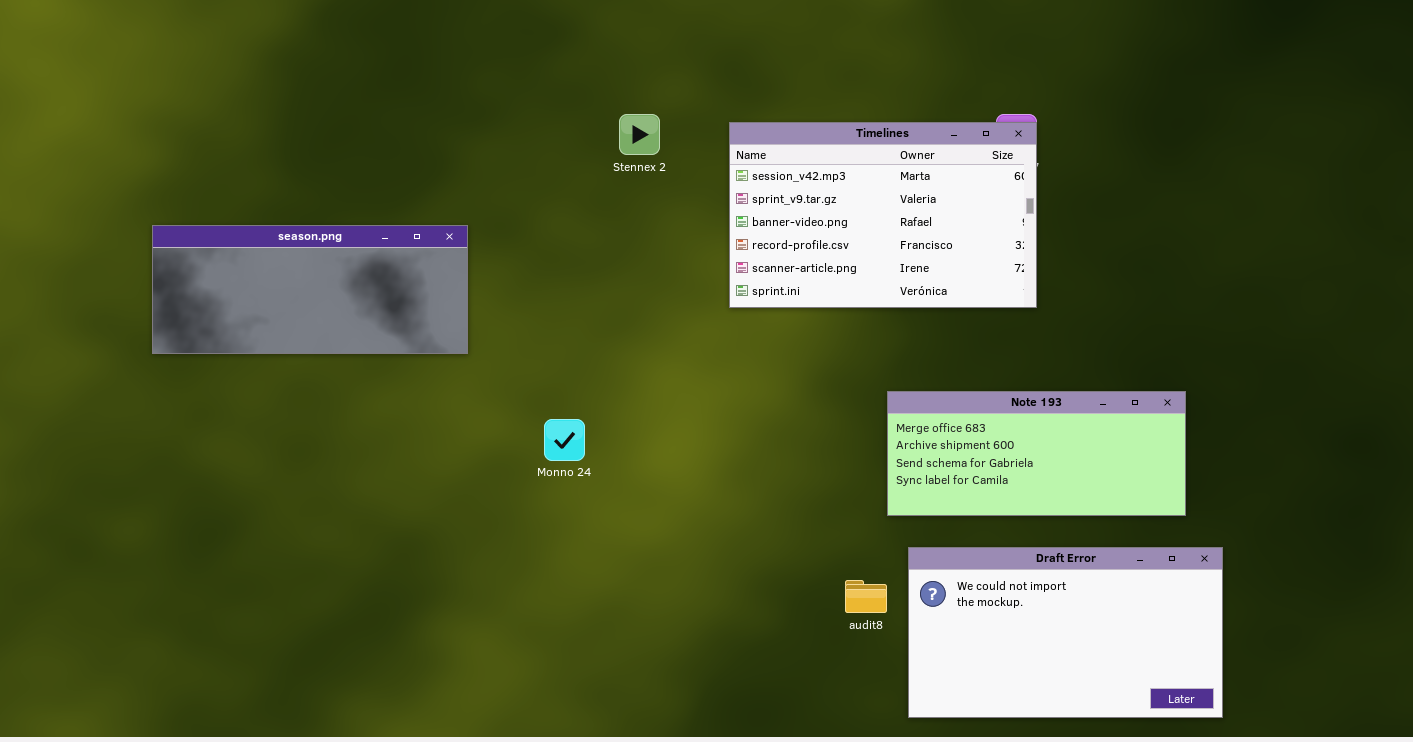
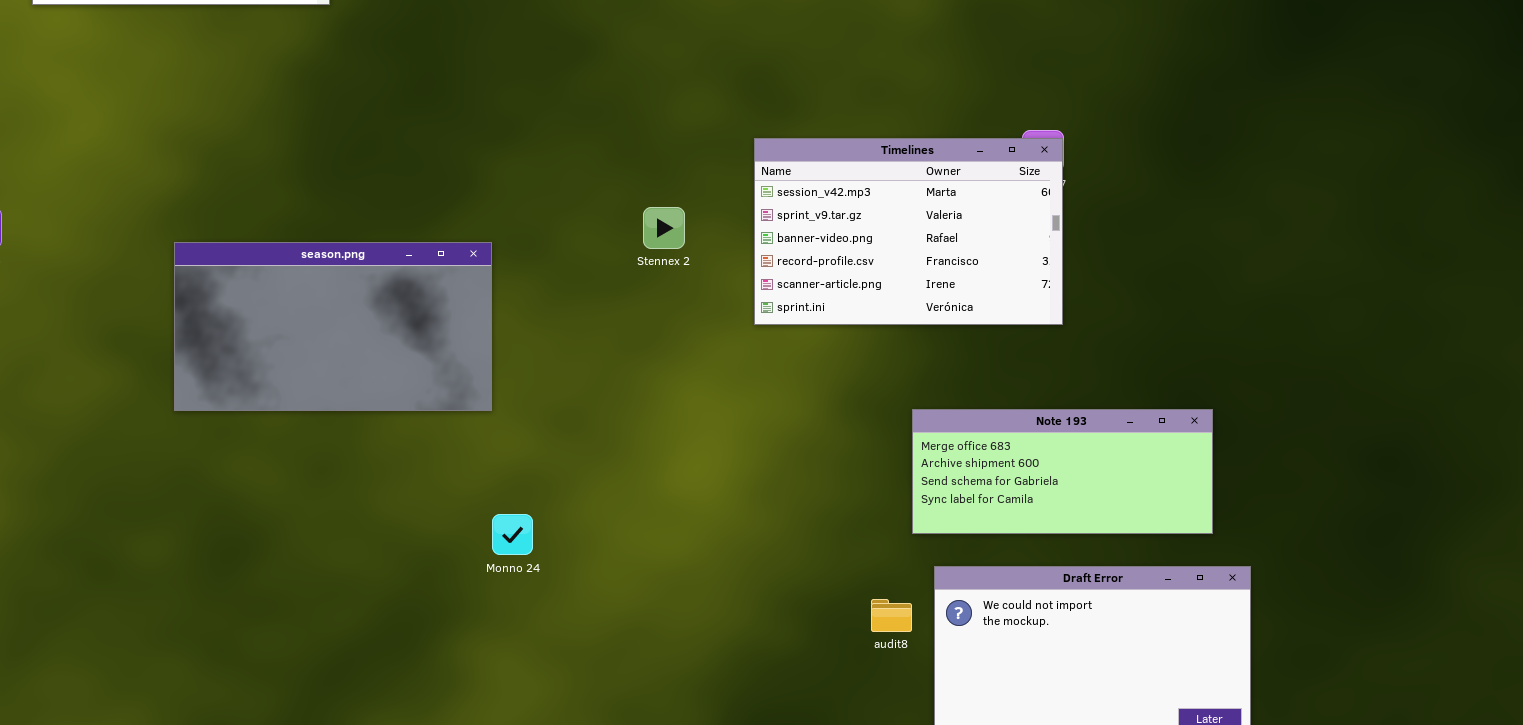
Stennex 2: [619,114,660,155] -> [643,207,685,249], moved
season.png: [152,225,468,354] -> [174,242,492,411], resized
Monno 24: [544,419,585,461] -> [492,514,533,555], moved

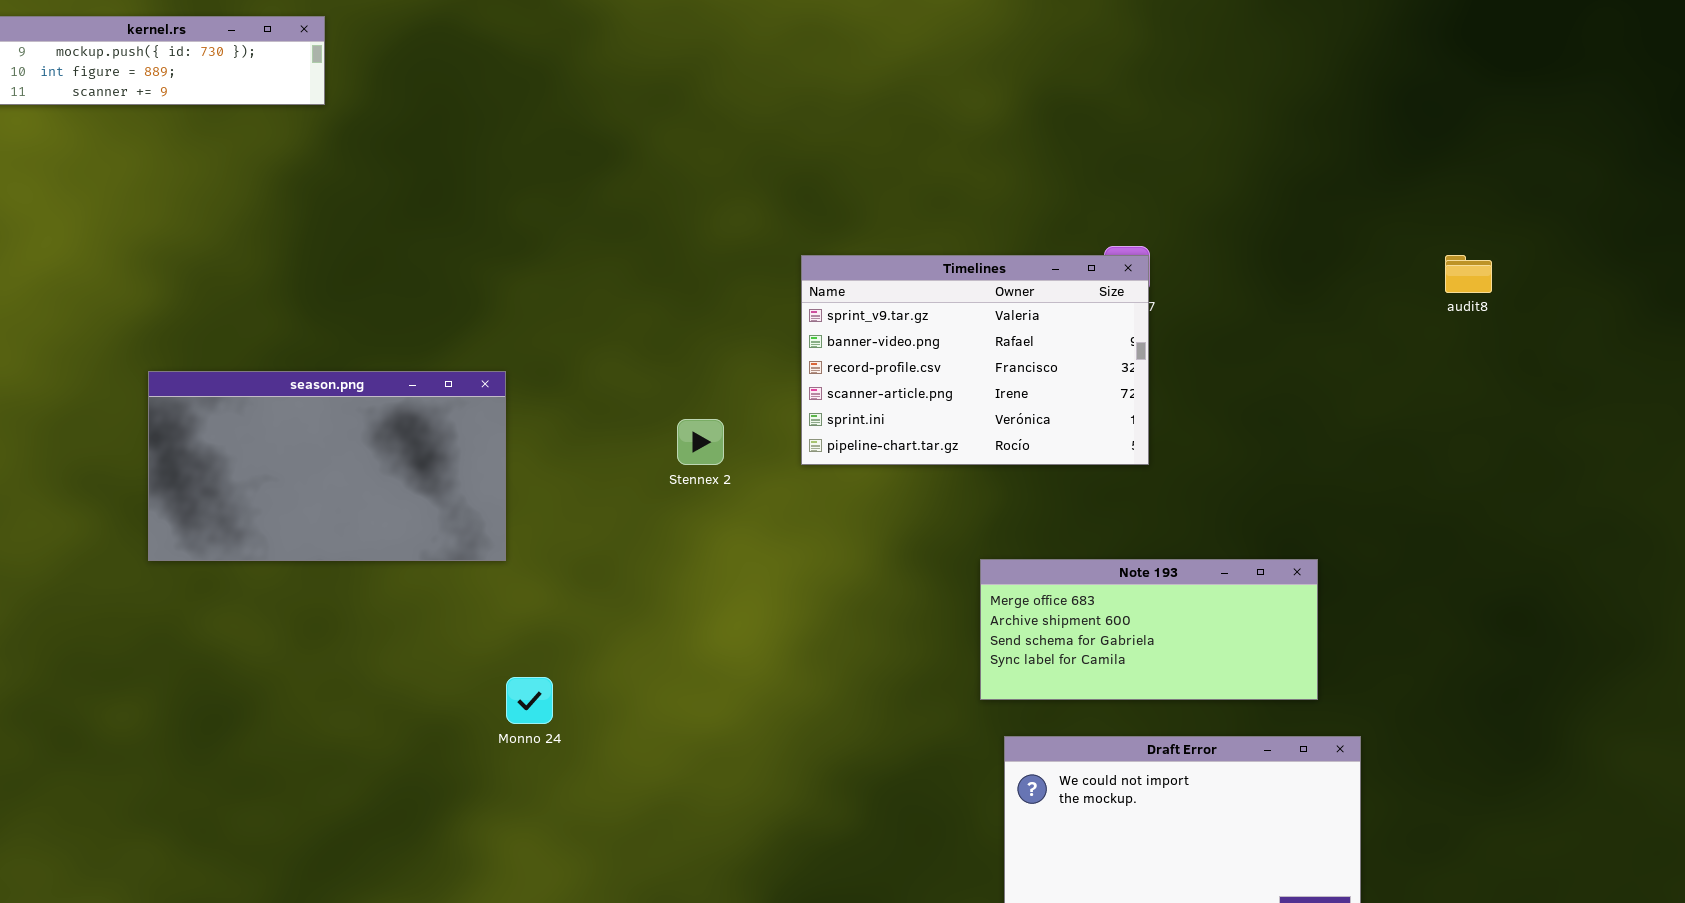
Timelines: [754,138,1063,325] -> [801,255,1149,465], scrolled down 1 row
Stennex 2: [643,207,685,249] -> [677,419,724,465], moved
audit8: [871,599,912,632] -> [1445,255,1492,293], moved

